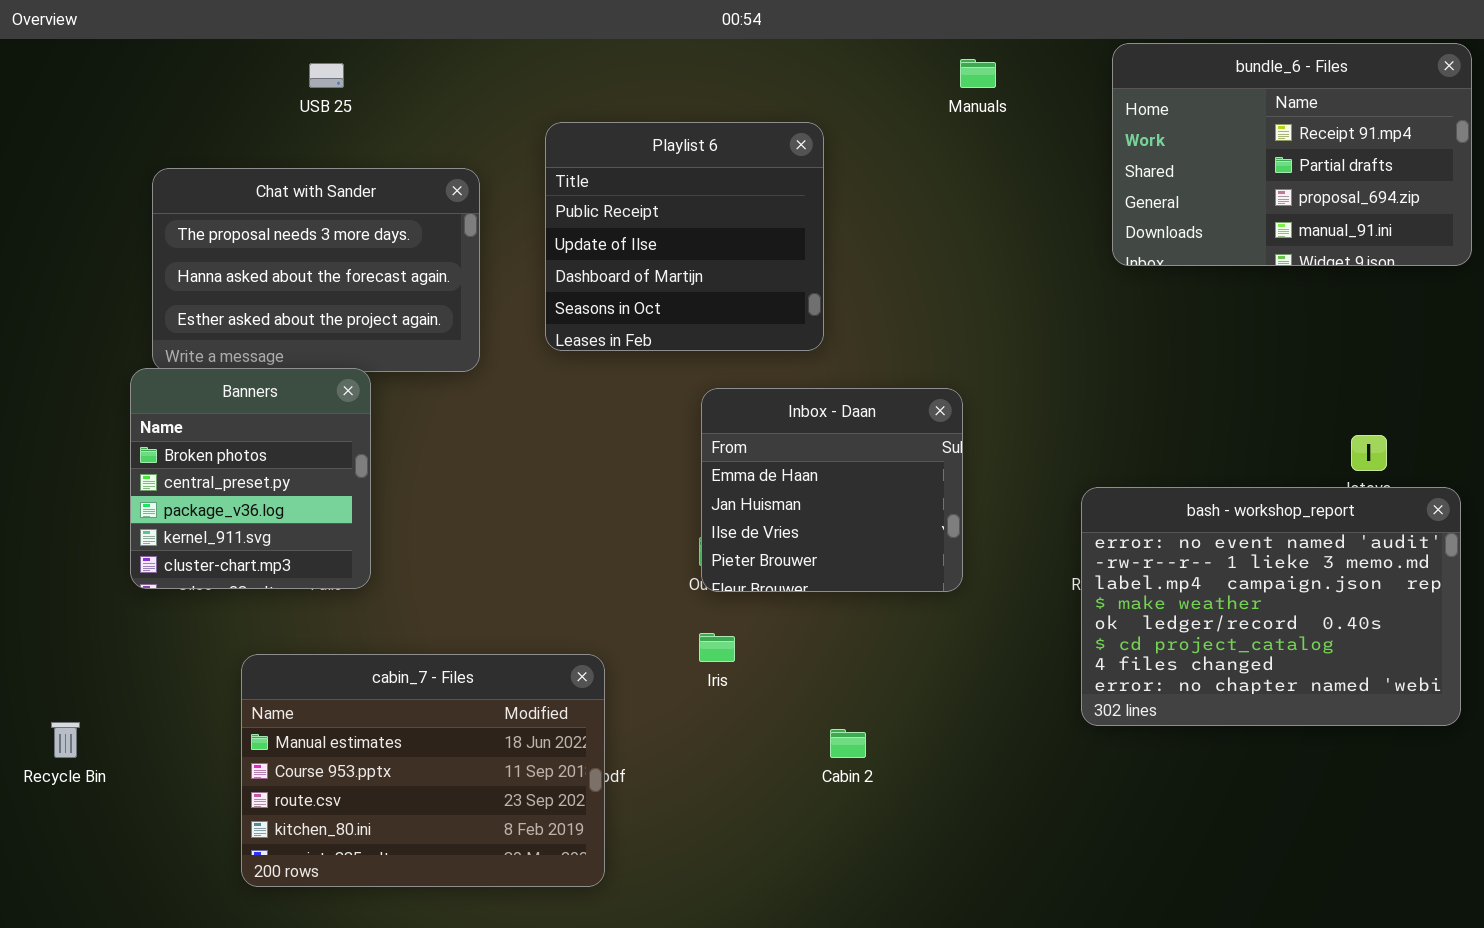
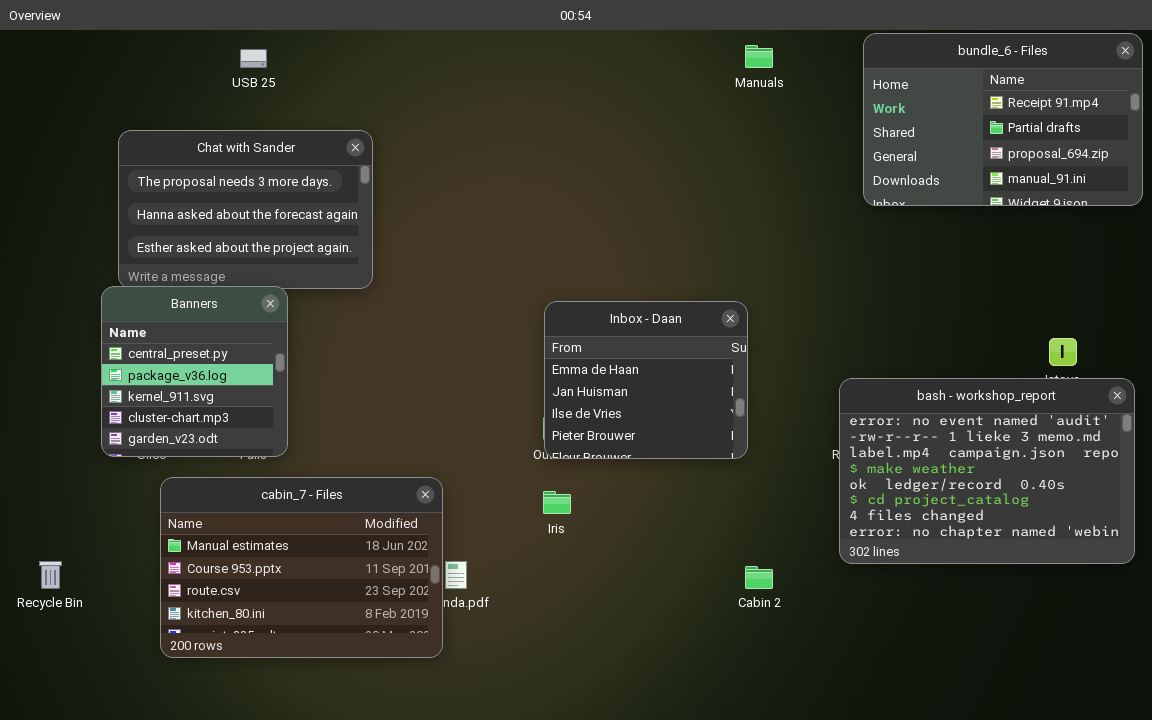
Playlist 6: [545,122,824,351] -> none, closed
Banners: [130,368,371,589] -> [101,286,288,457], scrolled down 1 row
cabin_7 - Files: [241,654,605,887] -> [160,477,443,658], moved
Cabin 2: [830,729,866,758] -> [745,566,773,589], moved

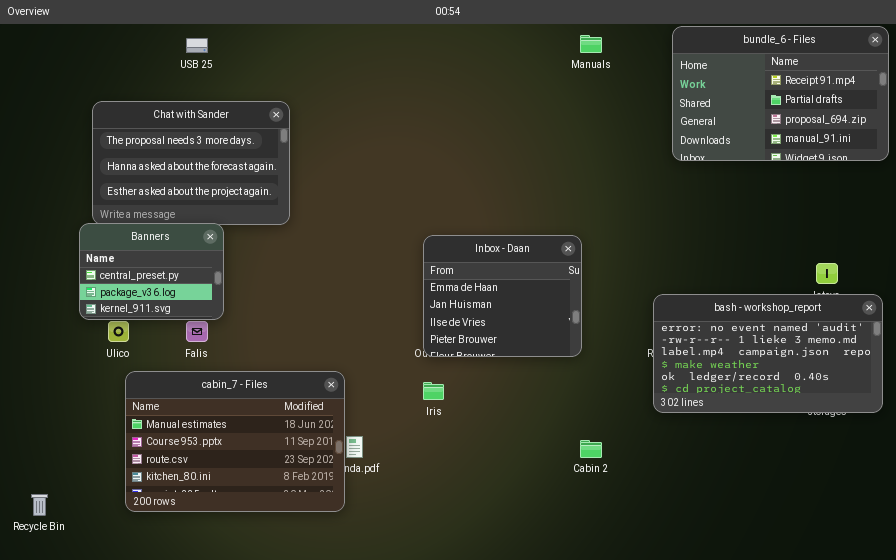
Banners: [101,286,288,457] -> [79,223,224,320], resized
bash - workshop_report: [839,378,1135,564] -> [653,294,883,413], resized
Recycle Bin: [39,561,62,589] -> [31,494,48,516], moved

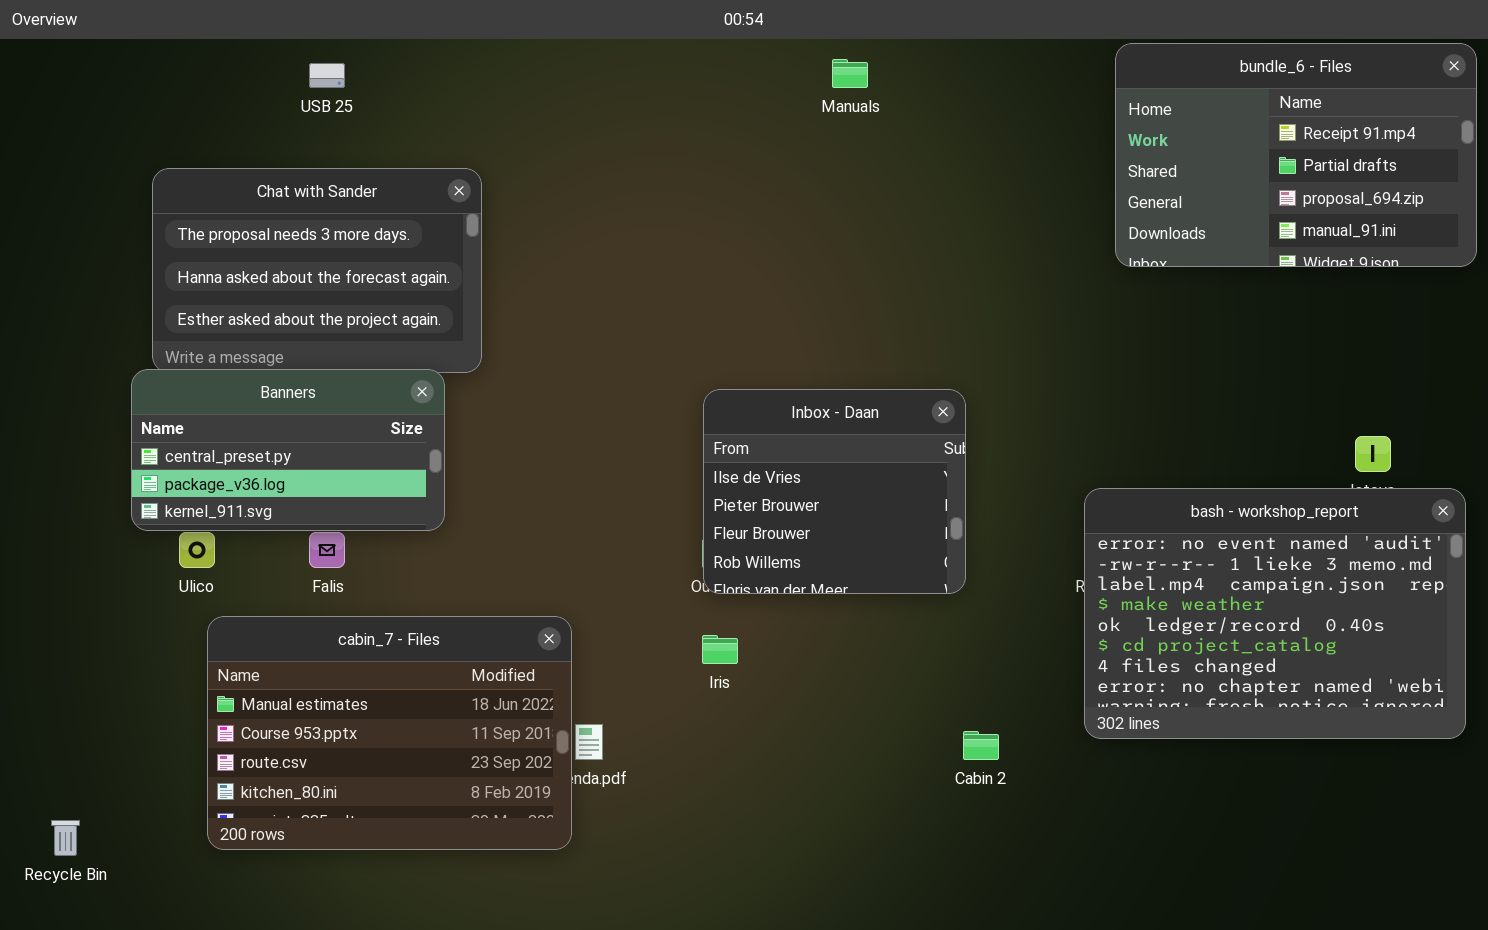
Manuals: [580,35,602,53] -> [832,59,868,88], moved
Banners: [79,223,224,320] -> [131,369,445,531], resized
Inbox - Daan: [423,235,582,357] -> [703,389,966,594], scrolled down 2 rows
bash - workshop_report: [653,294,883,413] -> [1084,488,1466,739], resized

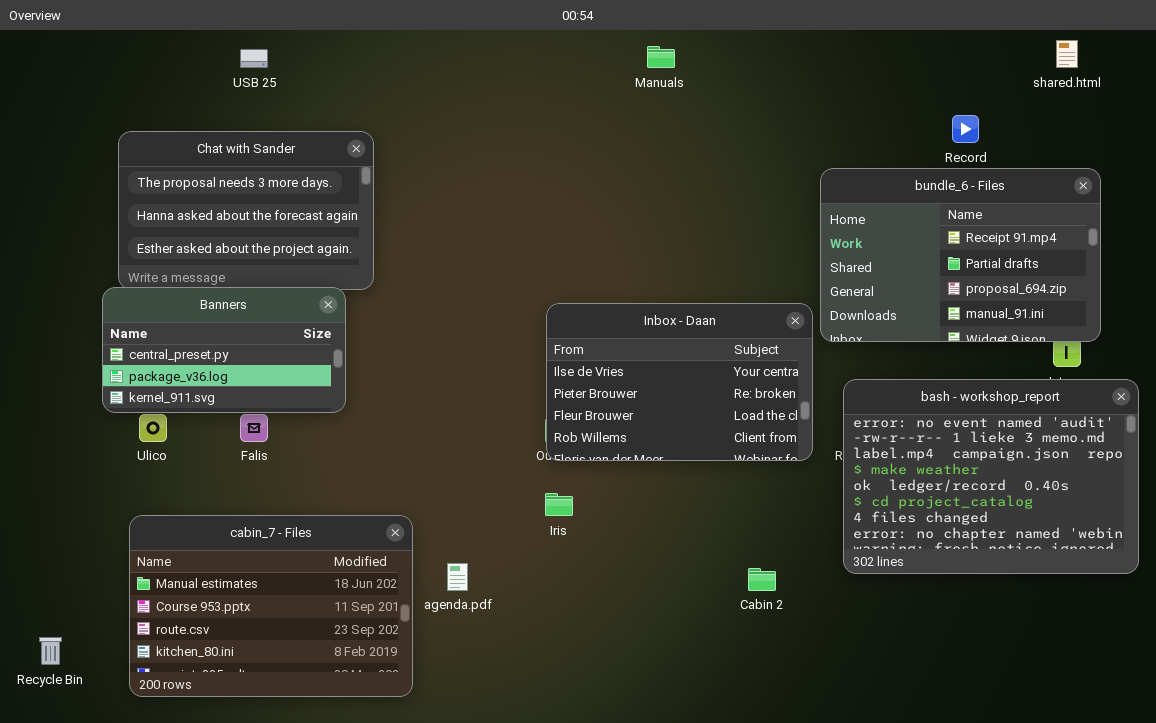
bundle_6 - Files: [1115,43,1477,267] -> [820,168,1101,342], moved
Inbox - Daan: [703,389,966,594] -> [546,303,813,461], resized
cabin_7 - Files: [207,616,572,850] -> [129,515,413,697], moved

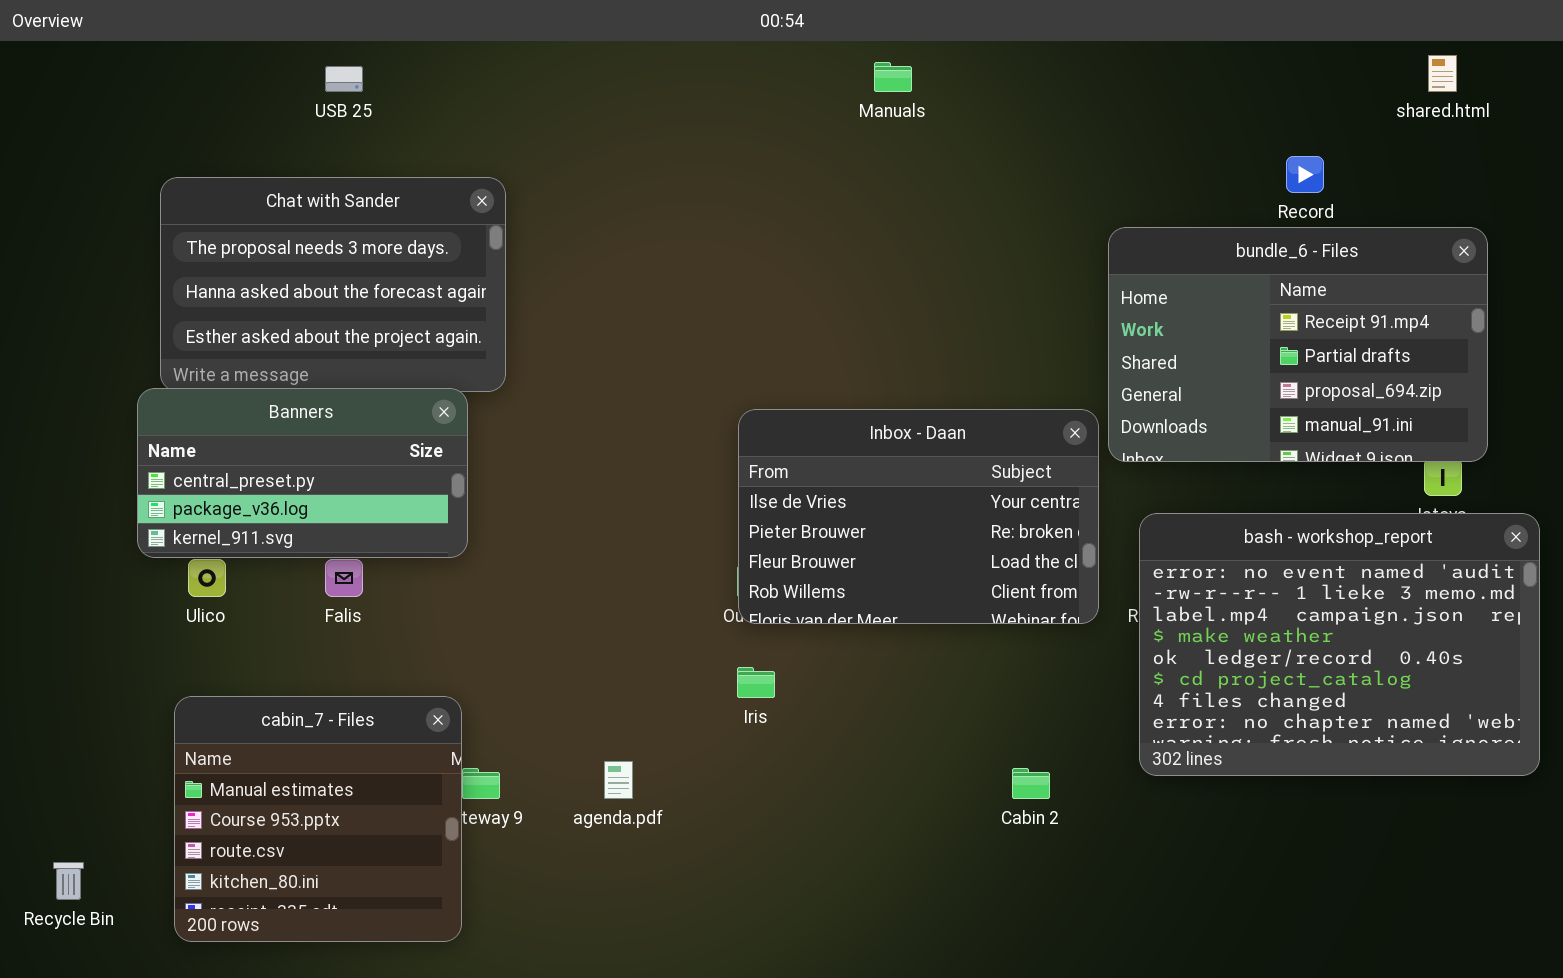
cabin_7 - Files: [129,515,413,697] -> [174,696,462,942], resized

